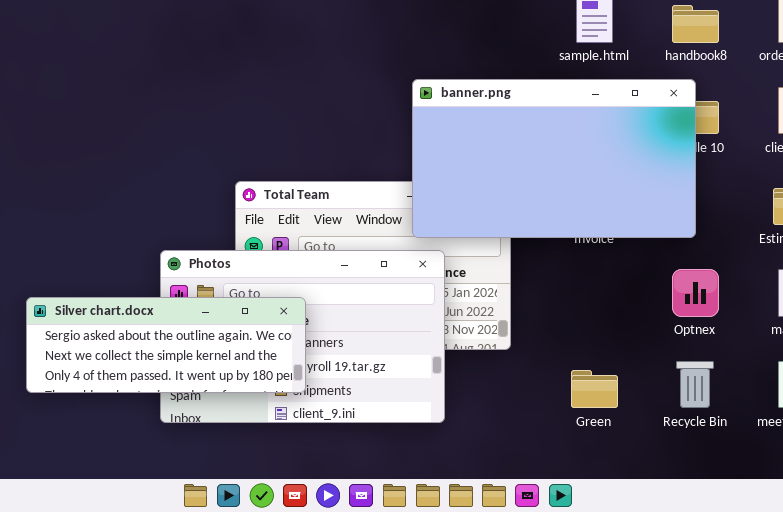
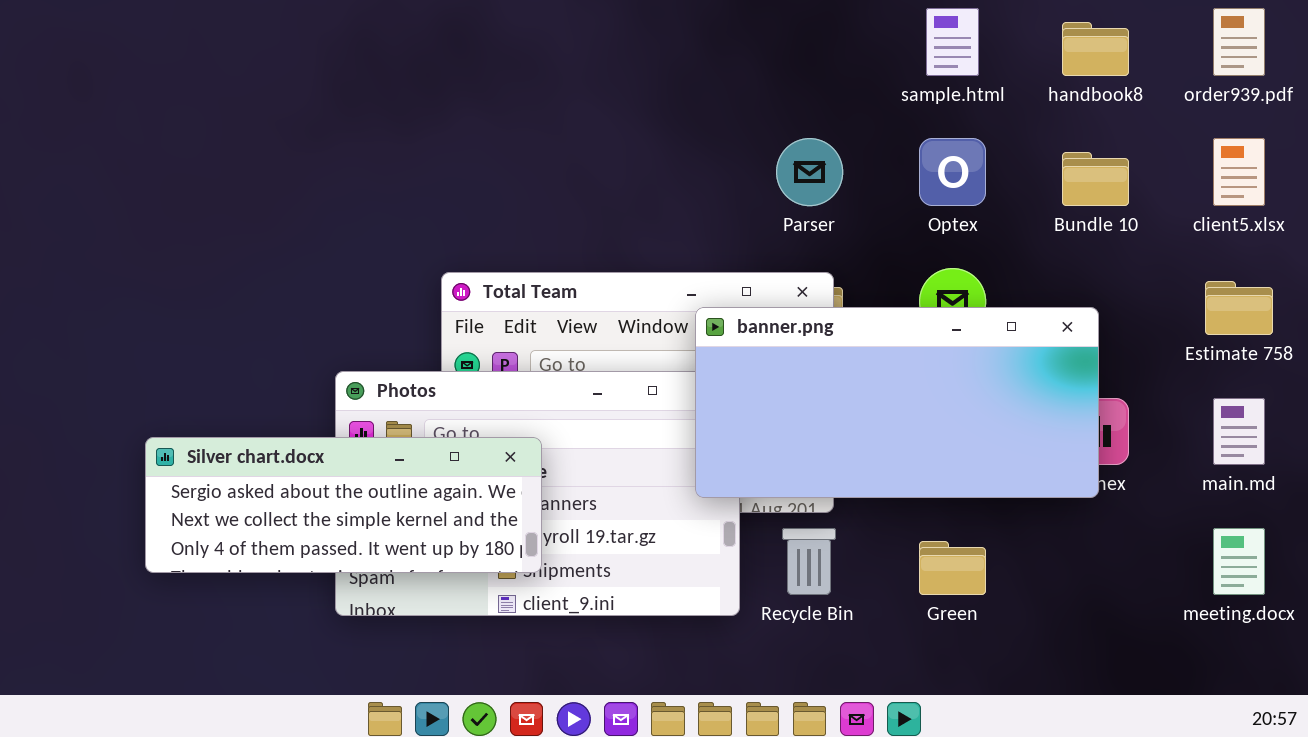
banner.png: [412,79,696,238] -> [695,307,1099,498], moved, resized
Recycle Bin: [676,361,714,408] -> [782,528,836,595], moved

